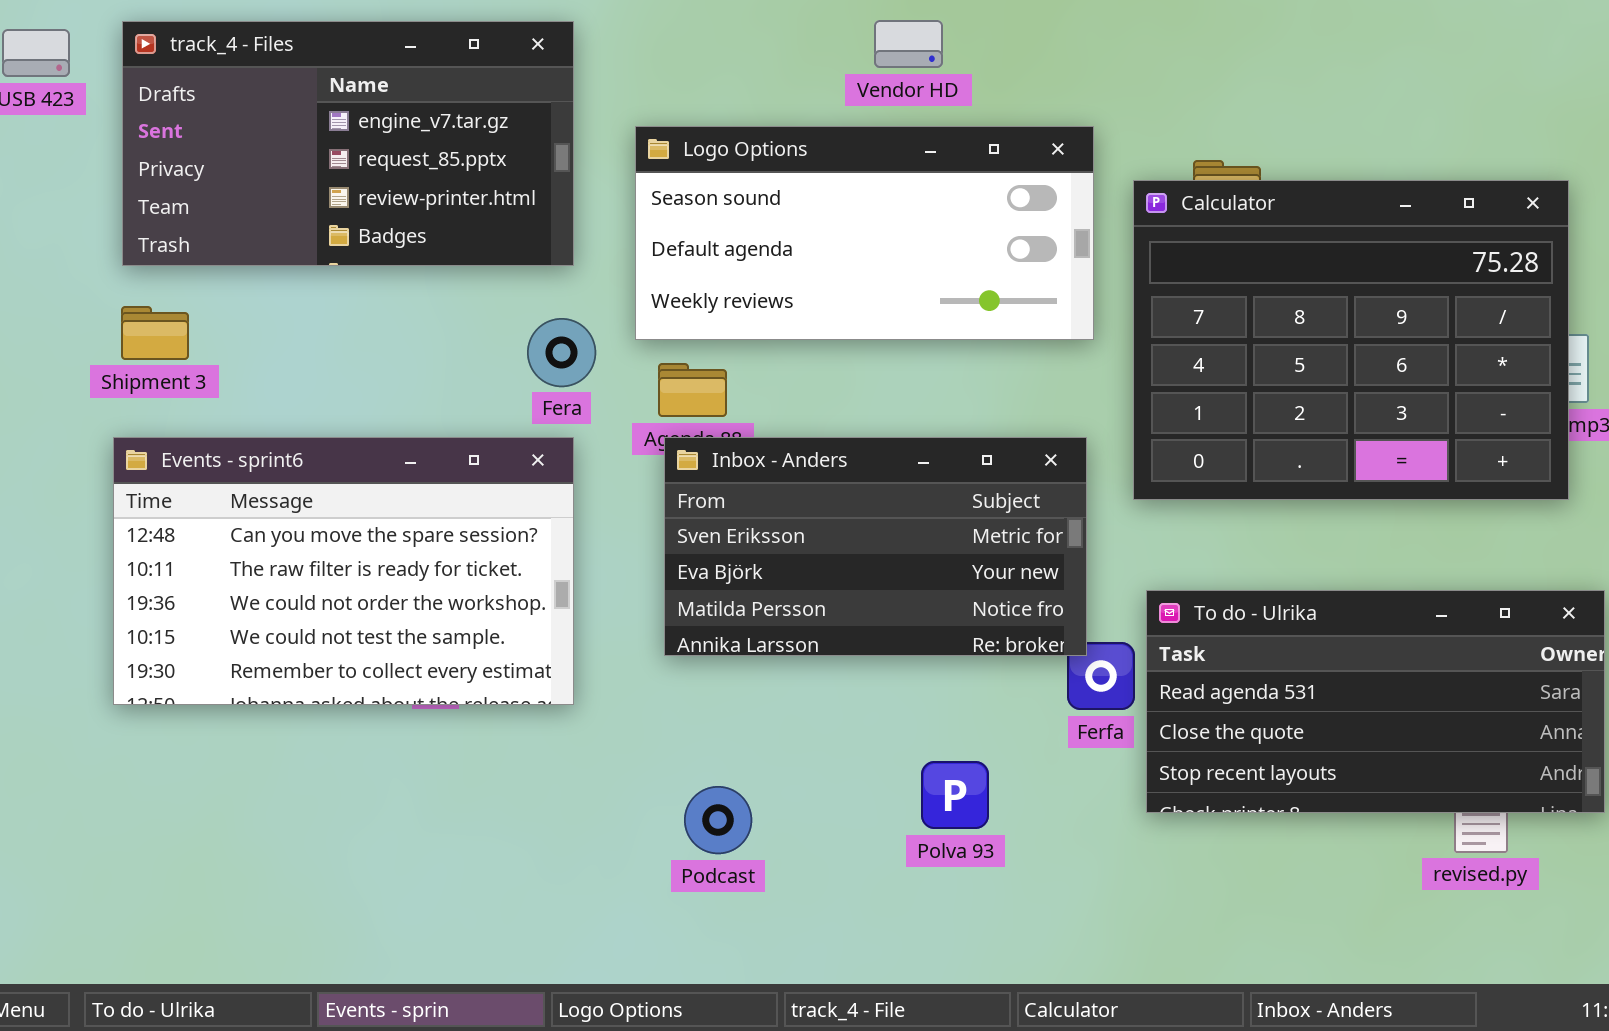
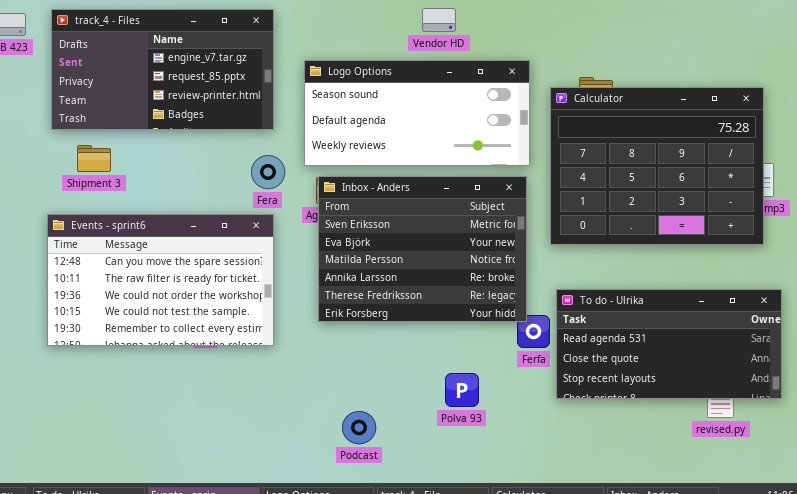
Shipment 3: [121,306,189,360] -> [77,145,111,172], moved
Inbox - Anders: [664,437,1087,656] -> [318,176,527,322], resized
Podcast: [684,786,752,854] -> [342,411,376,444], moved

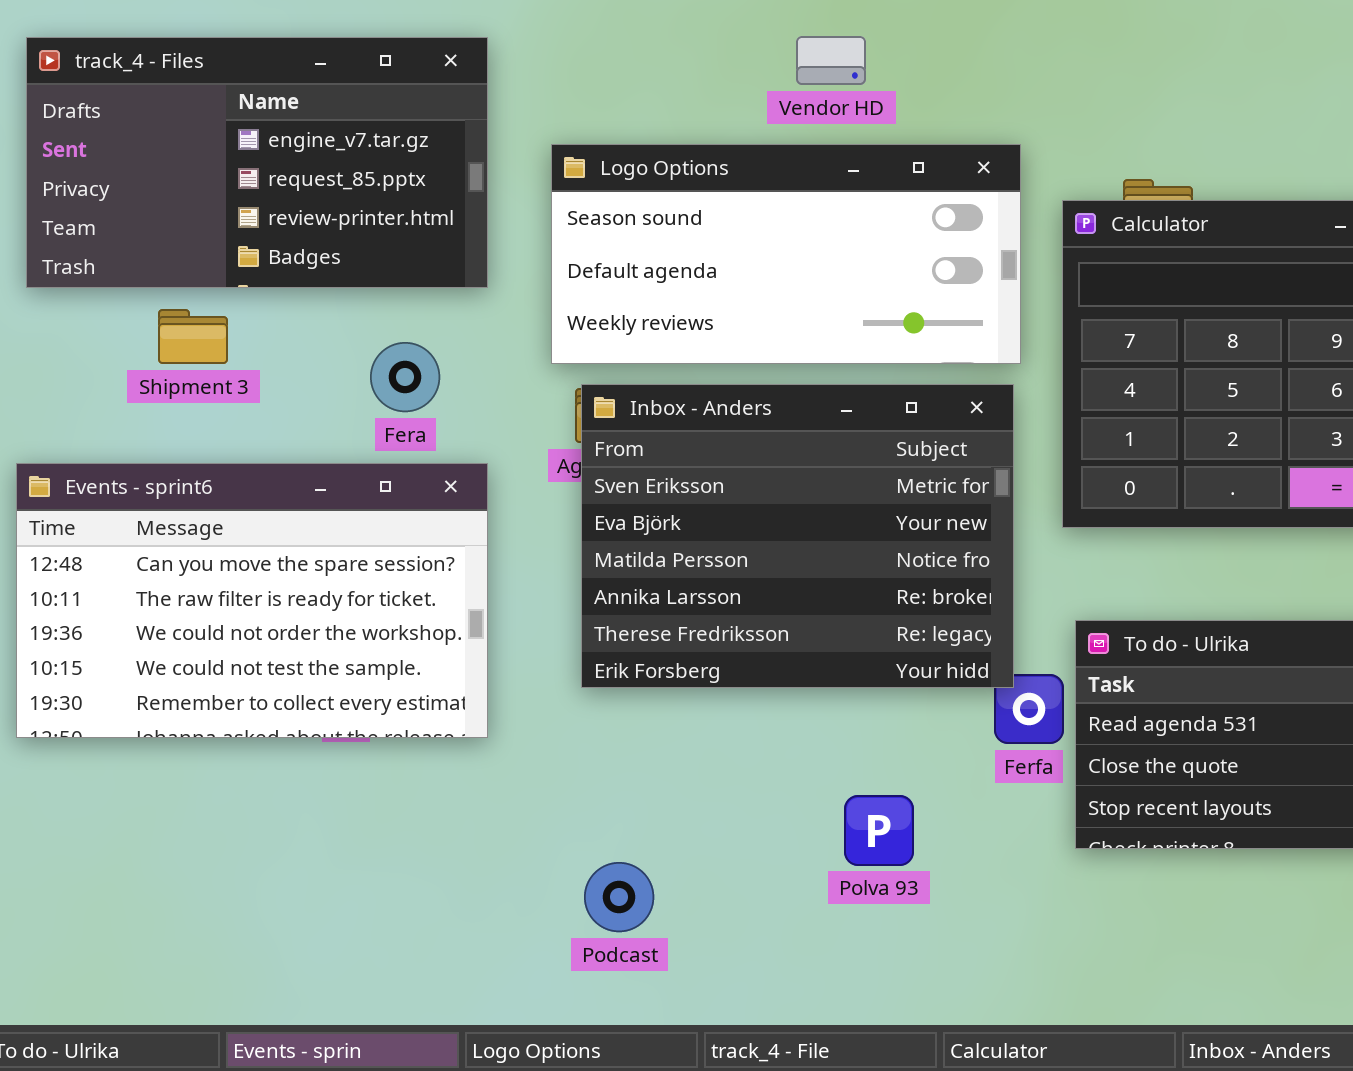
Shipment 3: [77,145,111,172] -> [158,309,228,364], moved
Fera: [251,155,285,189] -> [370,342,440,412], moved
Podcast: [342,411,376,444] -> [584,862,654,932], moved

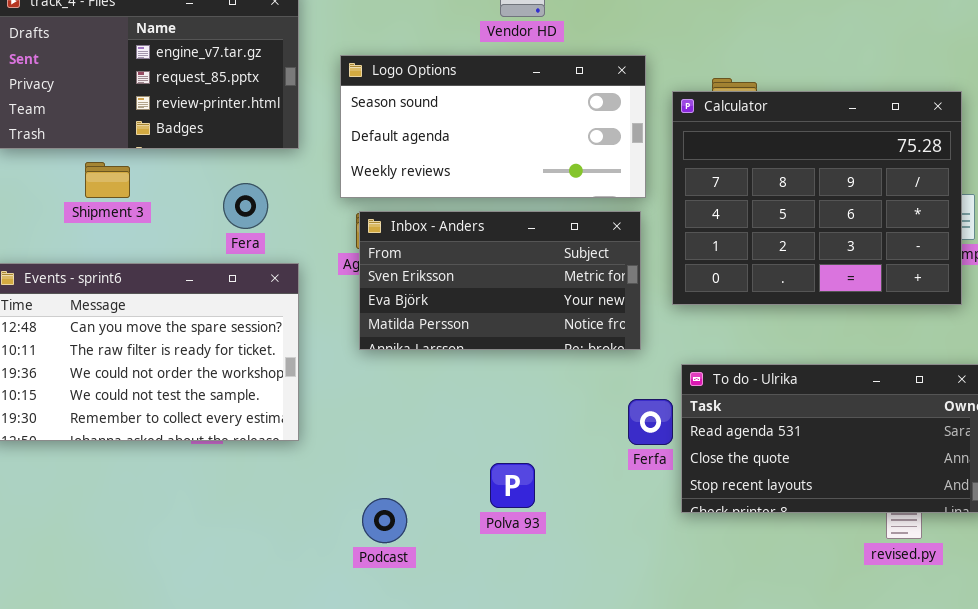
Inbox - Anders: [581,384,1014,688] -> [359,211,641,350], resized
Polva 93: [844,795,914,866] -> [490,463,535,508], moved
Podcast: [584,862,654,932] -> [362,498,407,543], moved

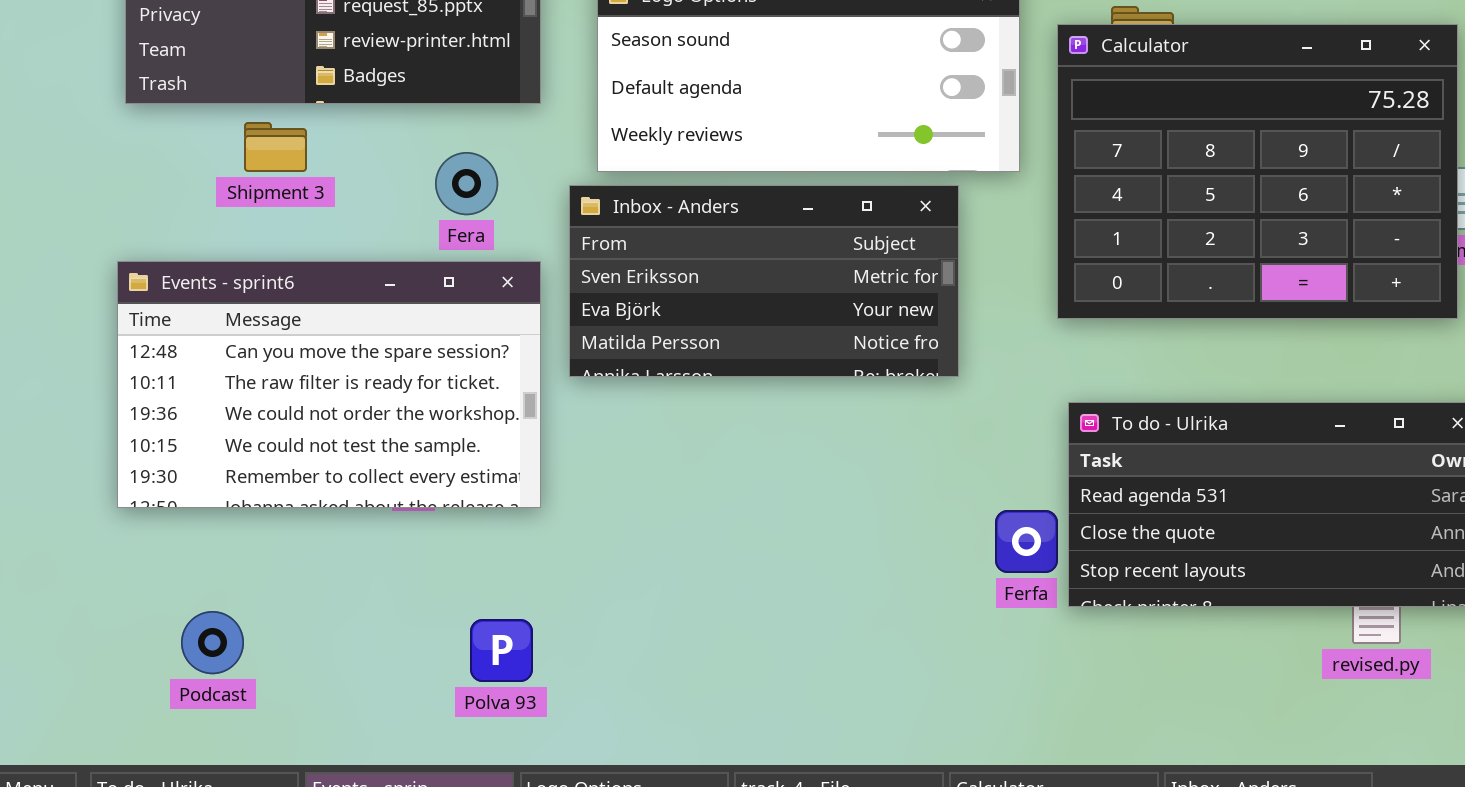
Inbox - Anders: [359,211,641,350] -> [569,185,959,377], moved
Ferfa: [628,399,673,445] -> [995,510,1058,573], moved
Polva 93: [490,463,535,508] -> [470,619,533,682], moved
Podcast: [362,498,407,543] -> [181,611,244,674], moved

